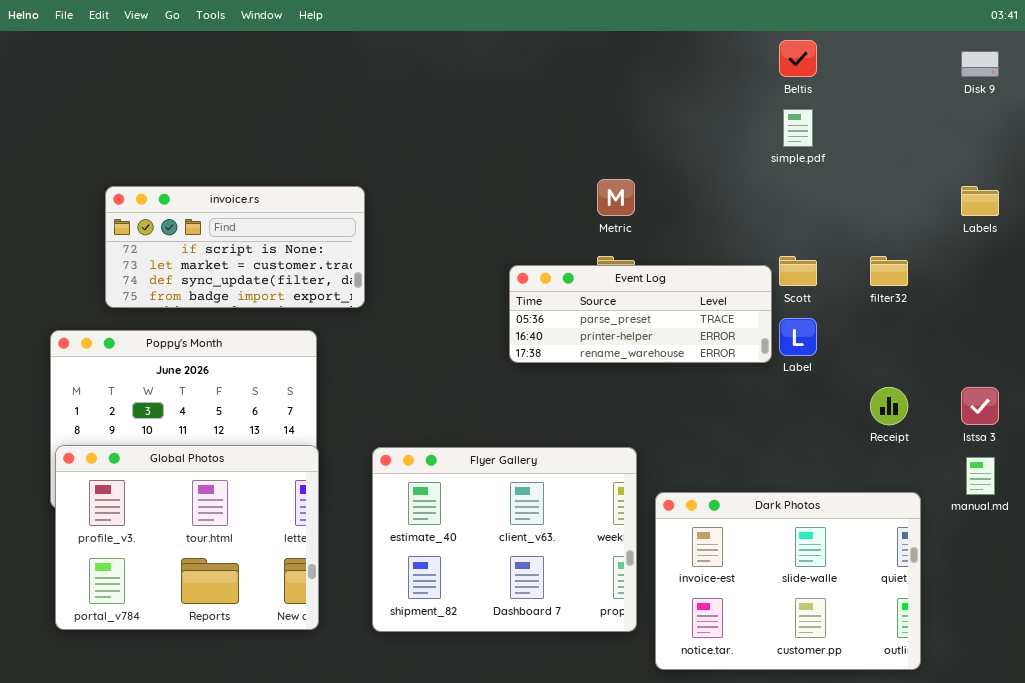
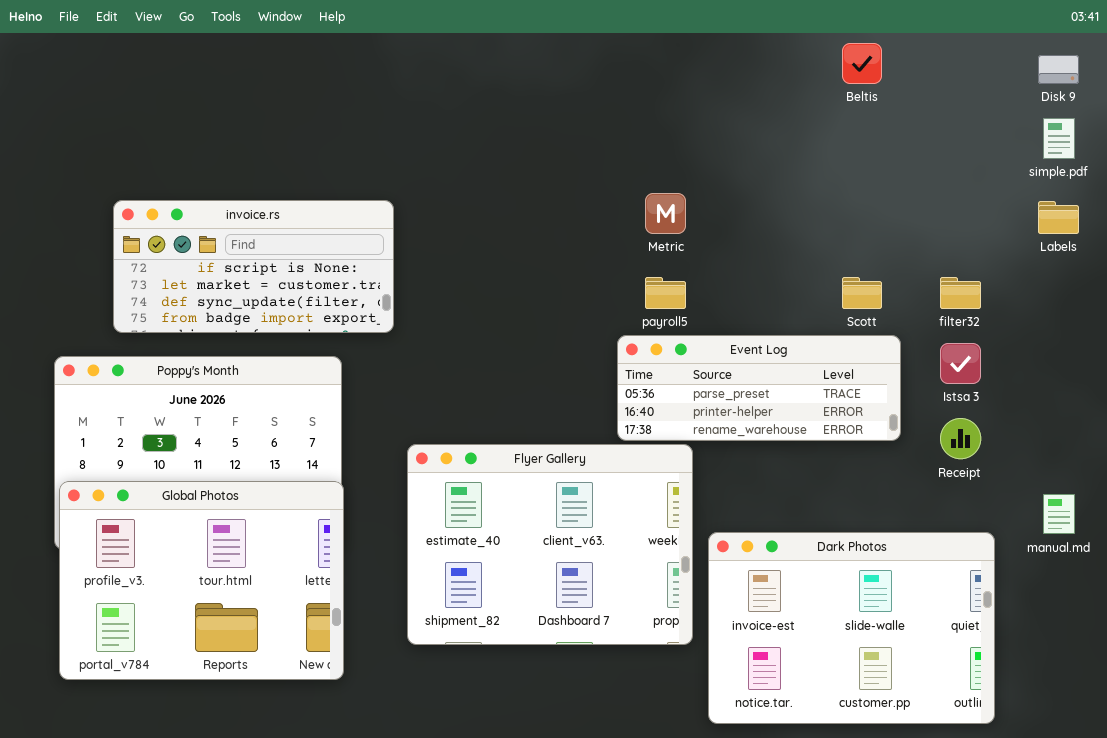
simple.pdf: [783,109,813,147] -> [1043,118,1075,159], moved
Event Log: [509,265,772,363] -> [617,335,901,441], moved
Istsa 3: [961,387,999,425] -> [940,343,981,384], moved
Flyer Gallery: [372,447,637,632] -> [407,444,693,645], moved

